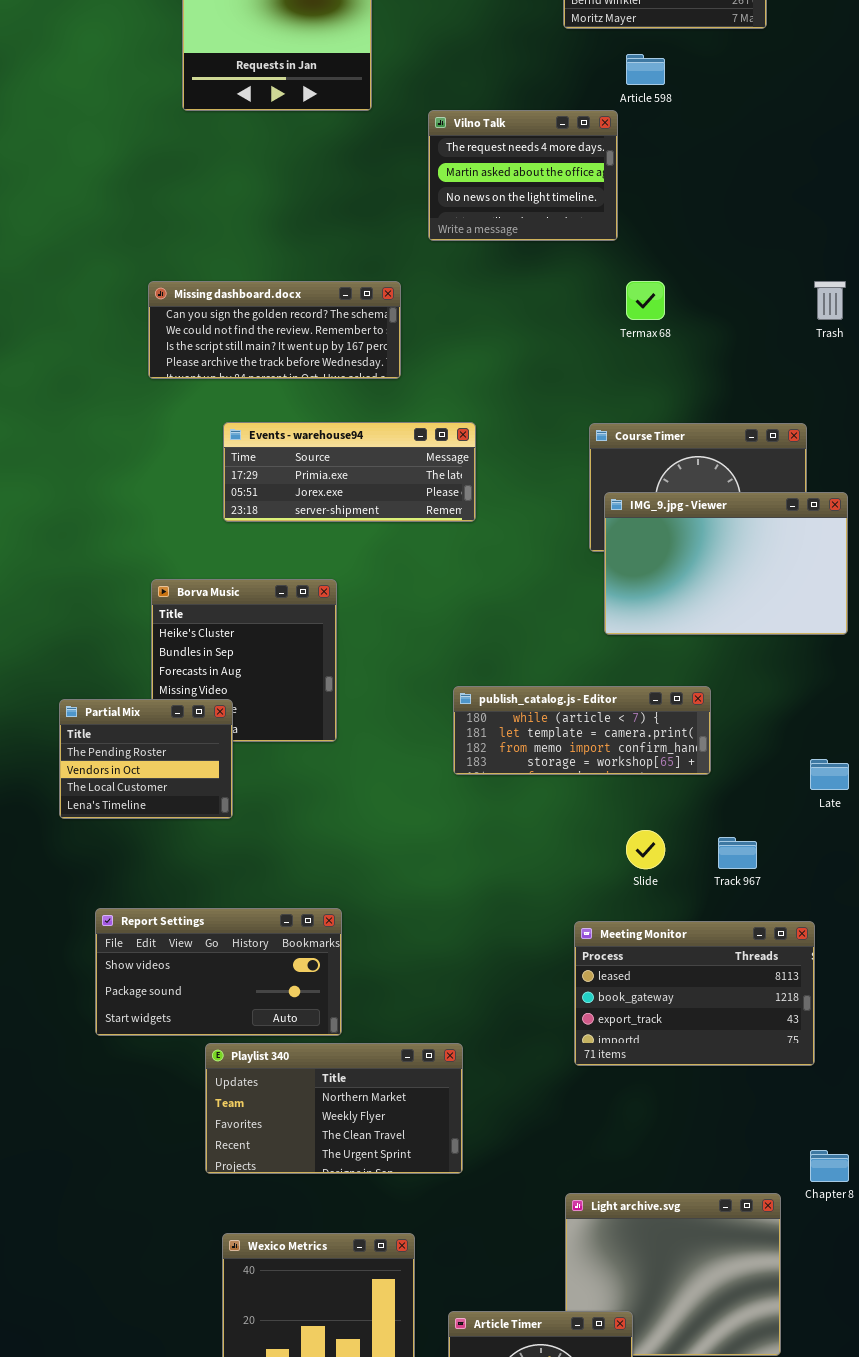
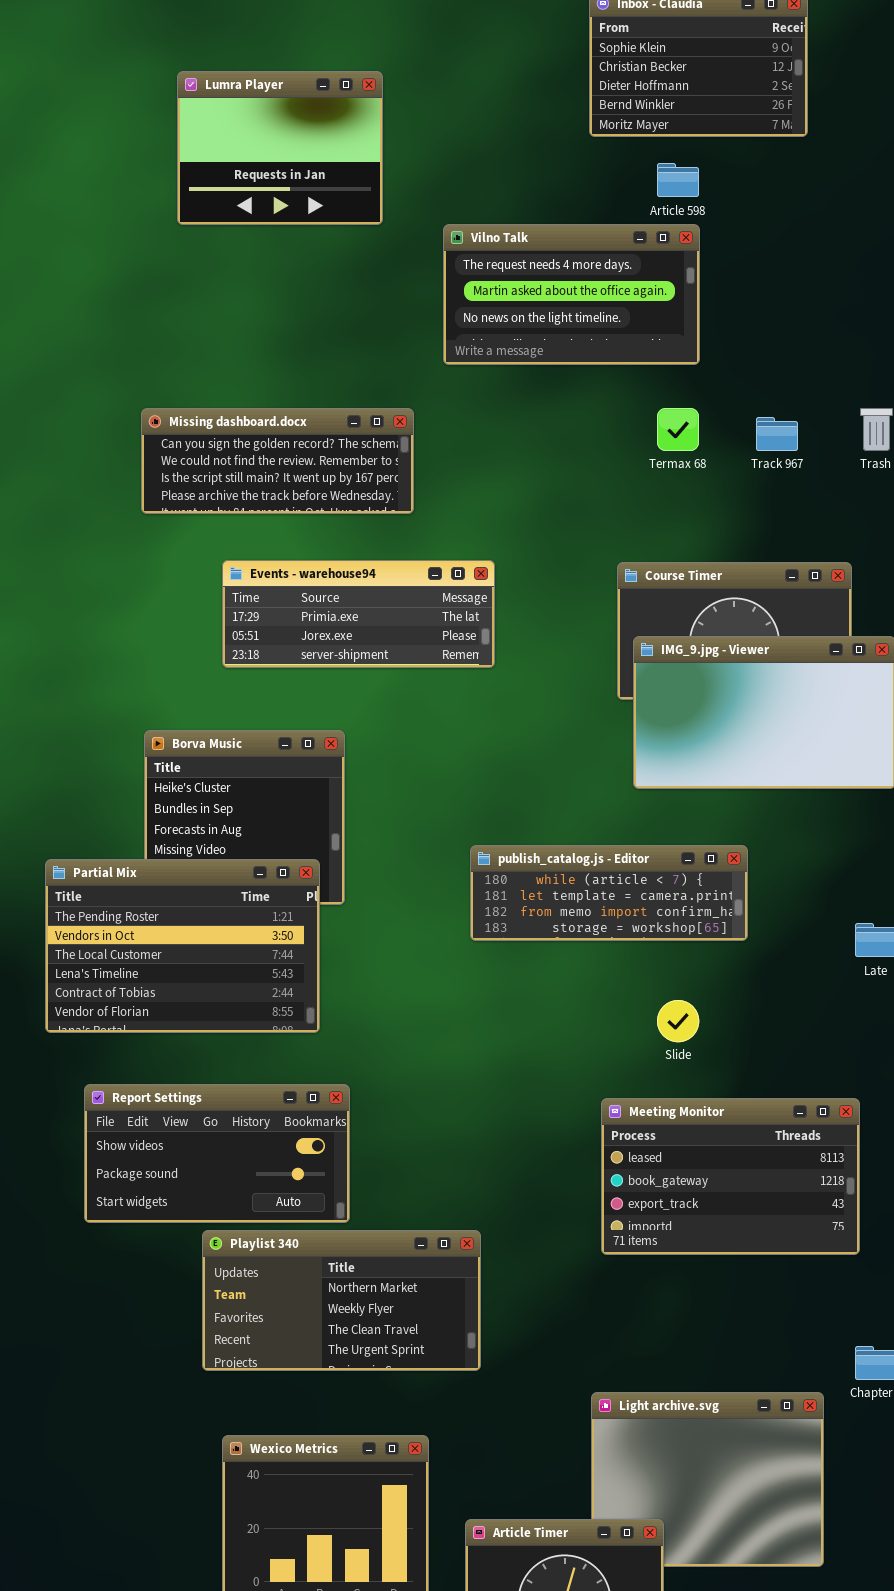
Vilno Talk: [428,110,618,241] -> [443,224,700,365], resized
Partial Mix: [59,699,233,819] -> [45,859,320,1033], resized
Track 967: [718,837,757,869] -> [756,417,798,451], moved

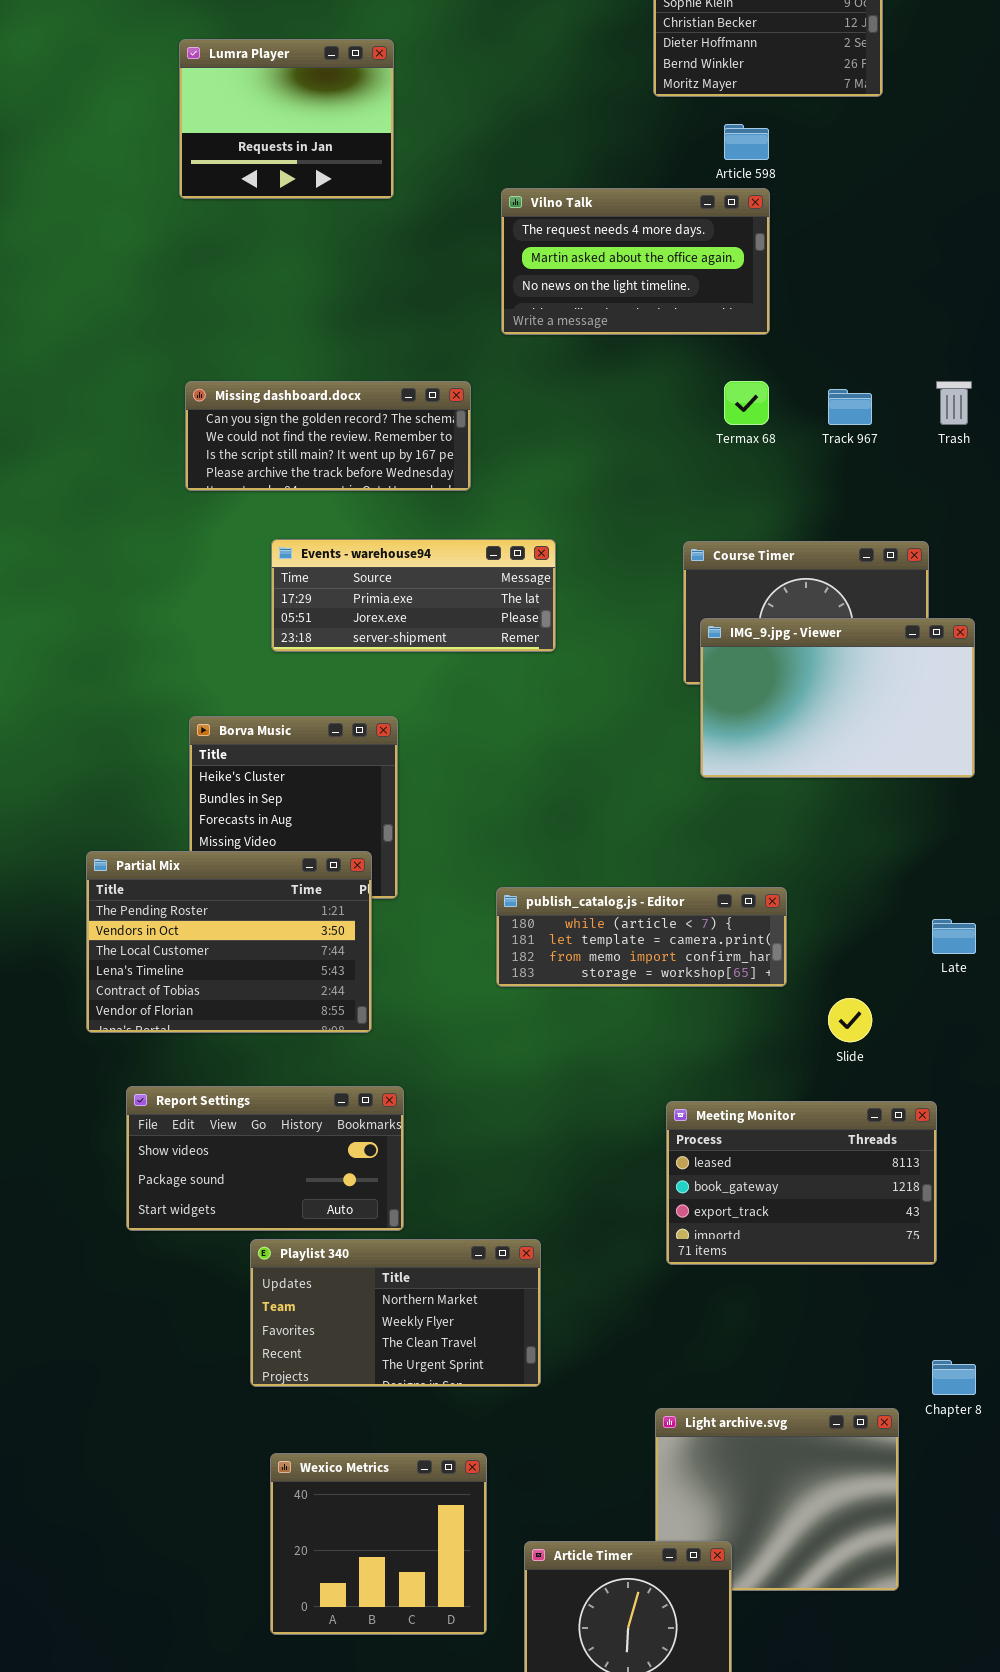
Lumra Player: [177,71,383,225] -> [179,39,394,199], moved
publish_catalog.js - Editor: [470,845,748,941] -> [496,887,787,987], moved
Slide: [657,1000,699,1042] -> [828,998,872,1042], moved

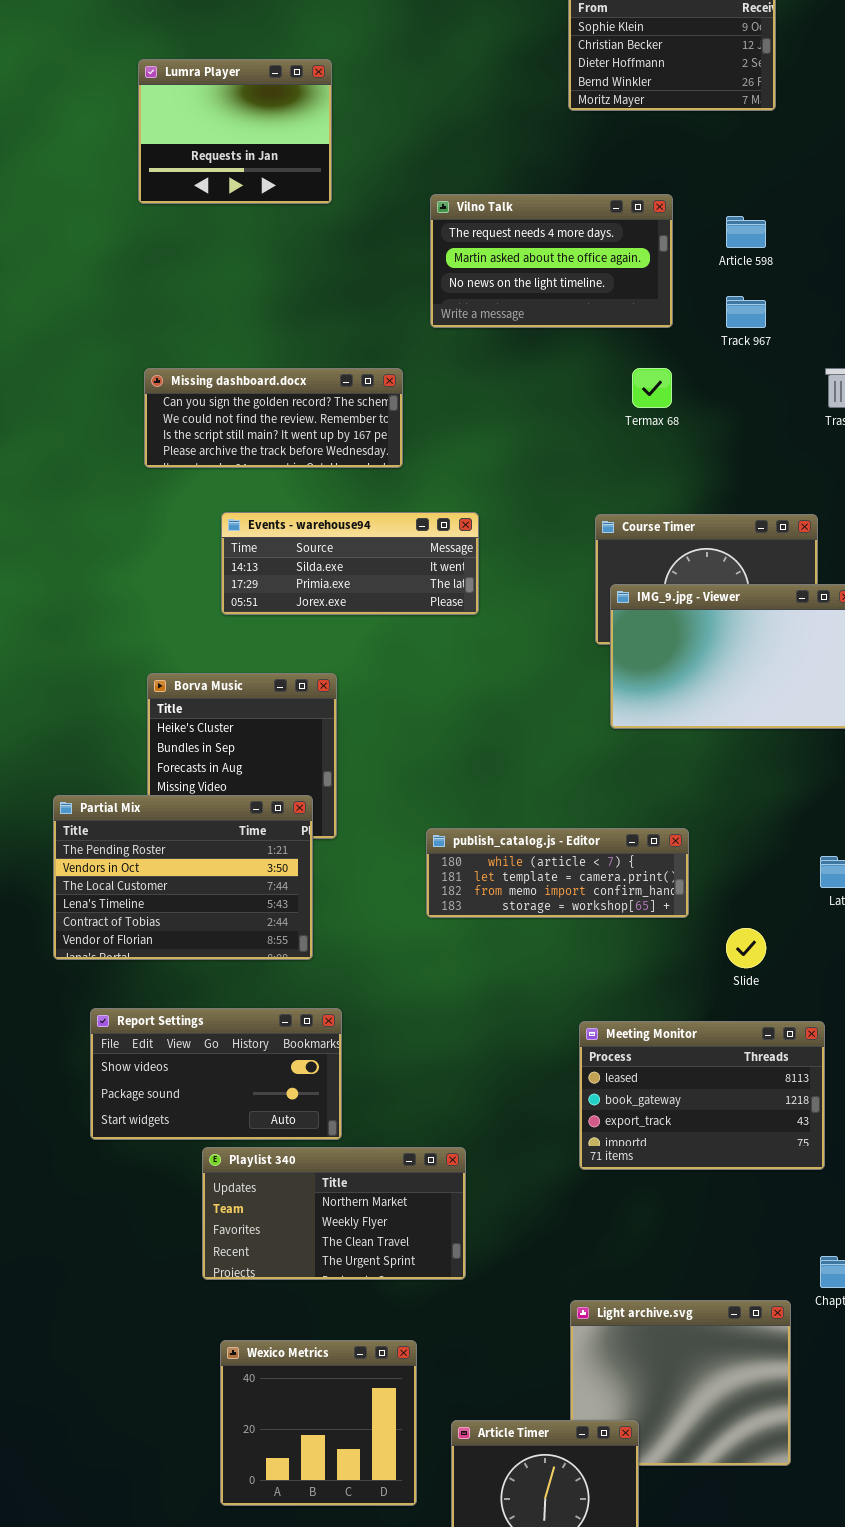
Article 598: [724,124,769,160] -> [726,216,766,248], moved
Track 967: [828,389,872,425] -> [726,296,766,328], moved
Events - warehouse94: [271,539,556,652] -> [221,512,479,615], scrolled up 1 row

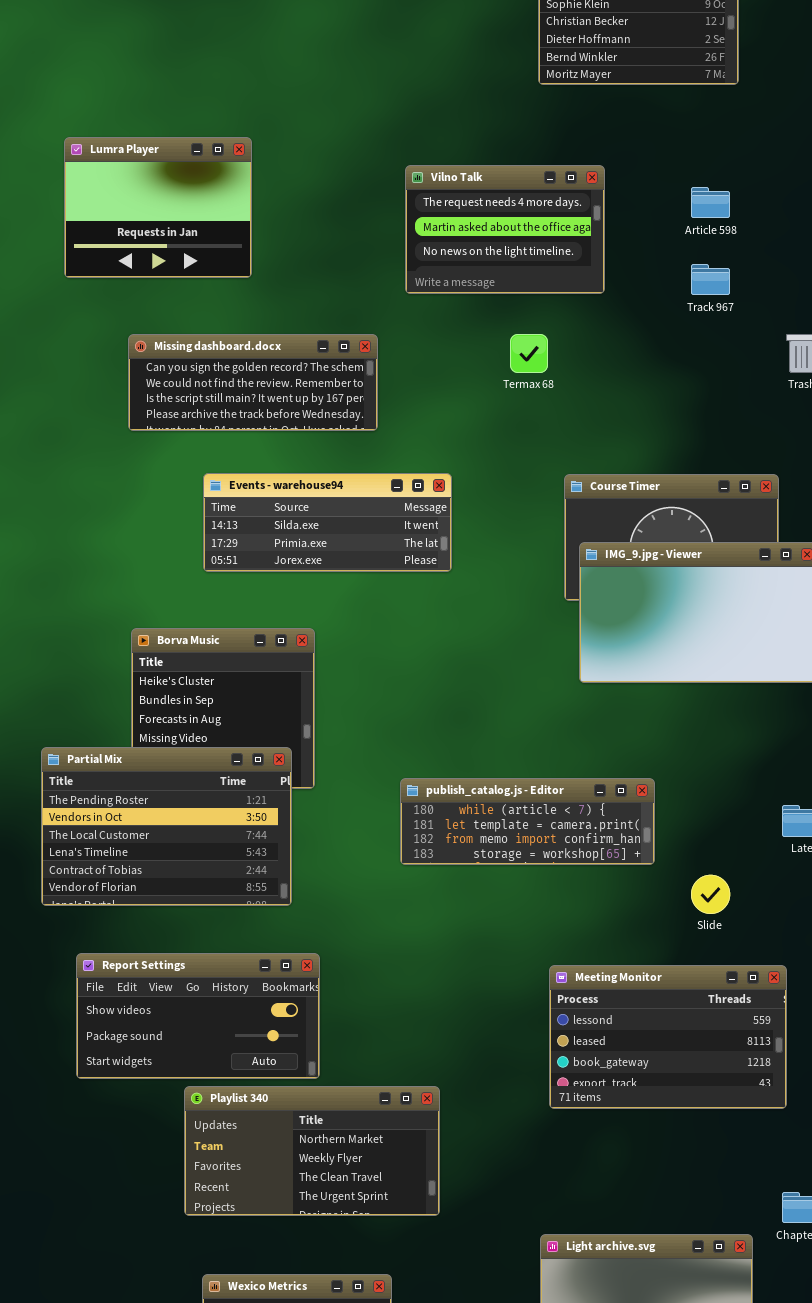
Lumra Player: [138,59,332,204] -> [64,137,252,278], moved
Vilno Talk: [430,194,673,328] -> [405,165,605,294], resized
Termax 68: [632,368,672,408] -> [510,334,548,373], moved
Meeting Monitor: [579,1021,825,1170] -> [549,965,787,1109], scrolled up 1 row

